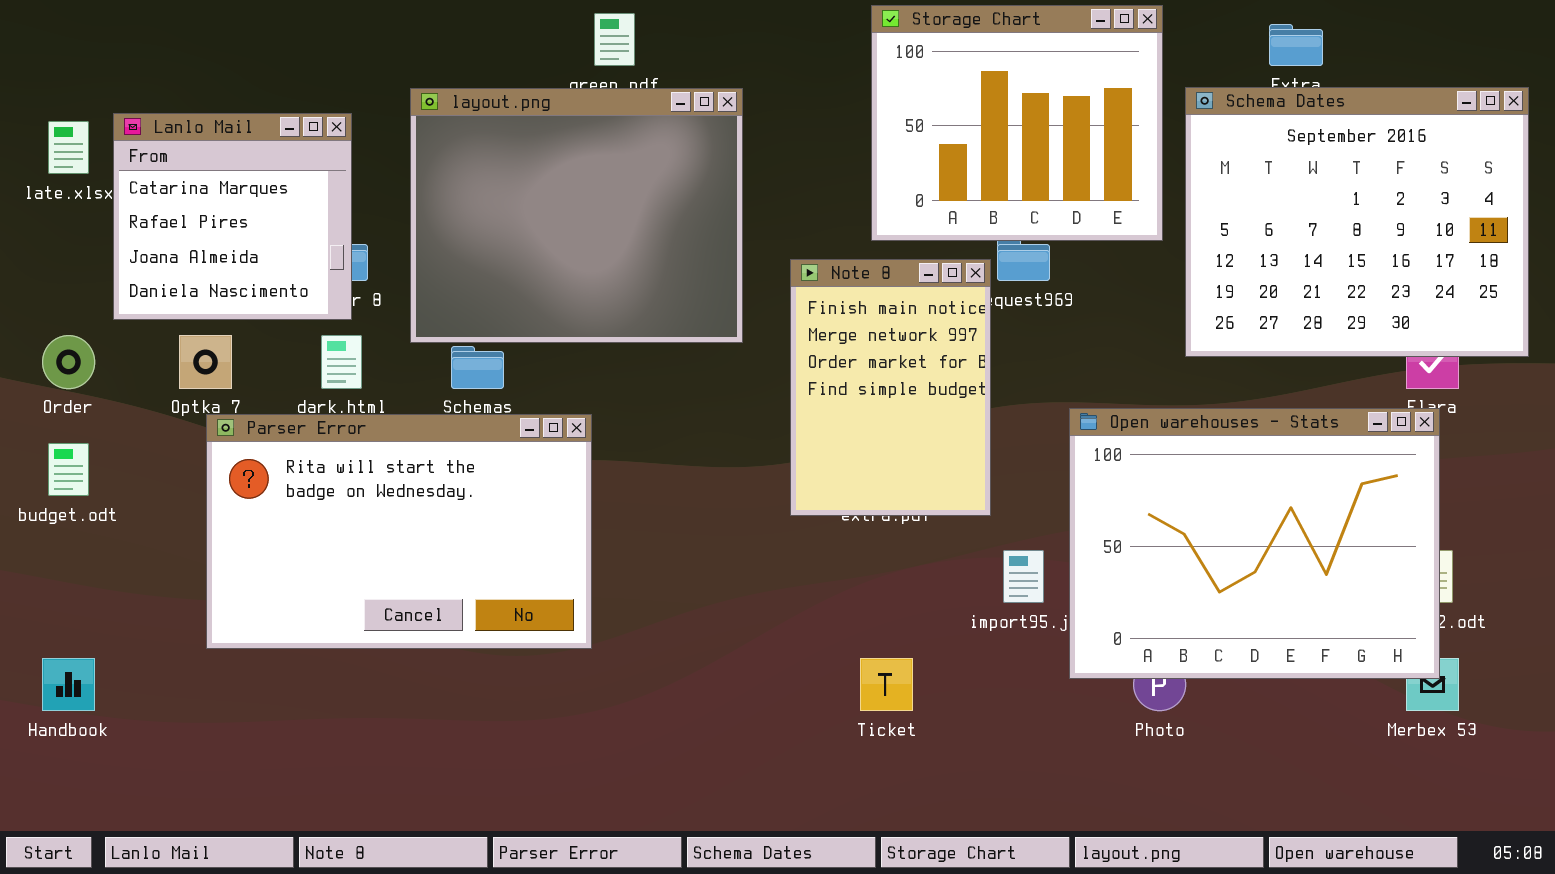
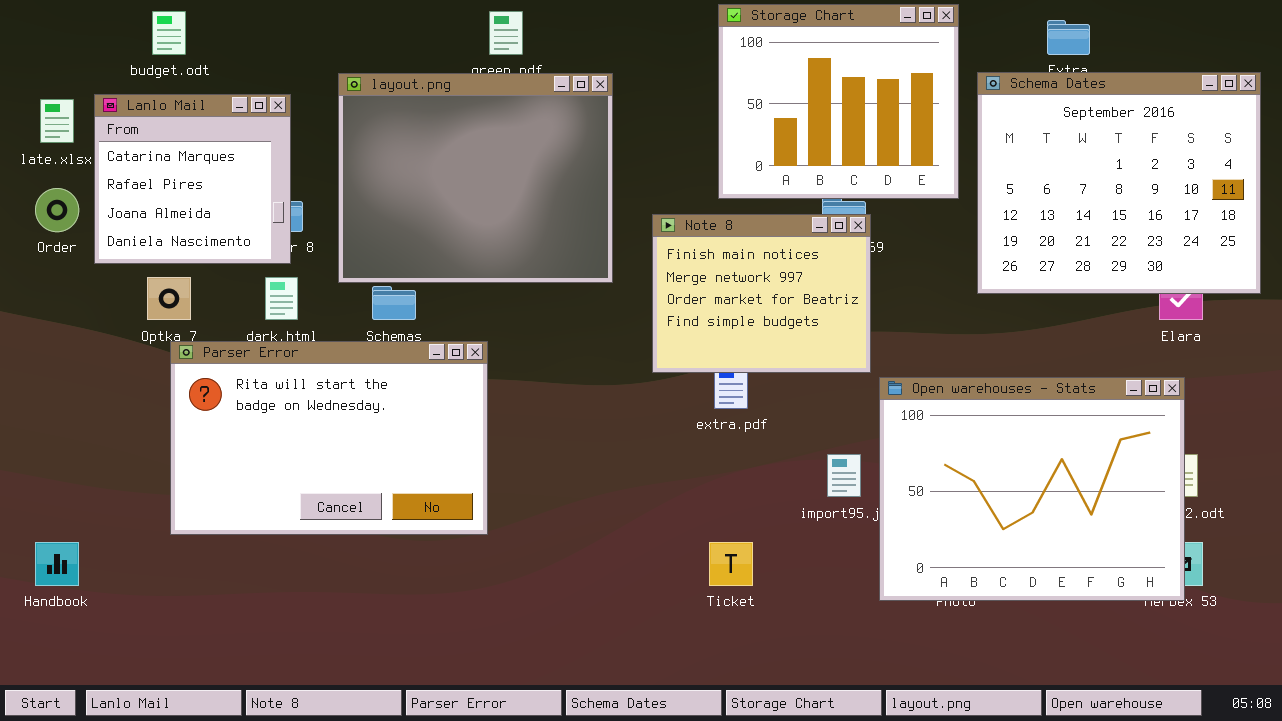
Note 8: [790,259,991,516] -> [652,214,871,373], resized
Order: [42,335,95,389] -> [35,188,79,232], moved
Open warehouses - Stats: [1069,408,1440,679] -> [879,377,1185,601], moved
budget.odt: [48,443,89,496] -> [152,11,186,55], moved

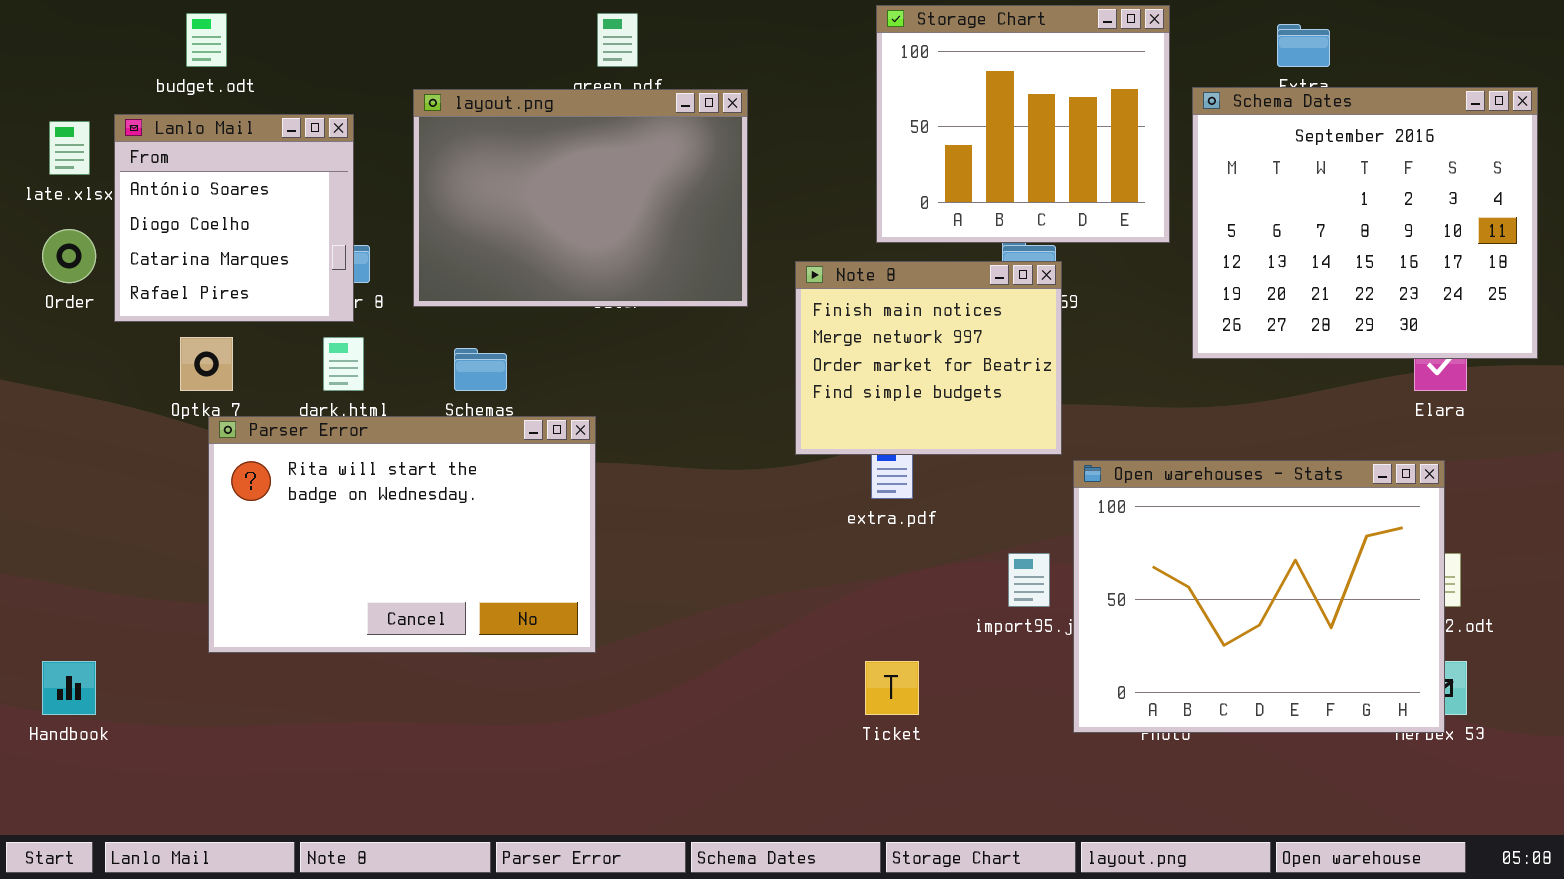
layout.png: [338,73,613,283] -> [413,89,748,307], resized
Lanlo Mail: [94,94,291,264] -> [114,114,354,322], scrolled up 2 rows

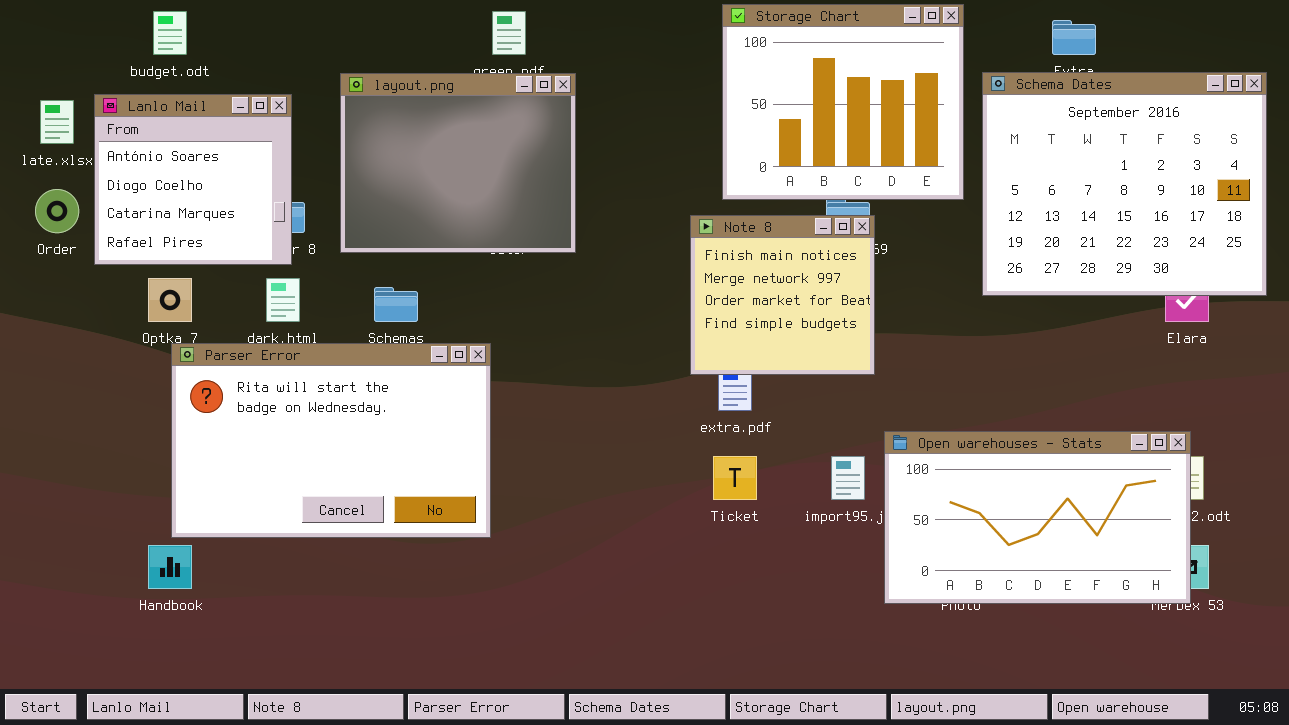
layout.png: [413,89,748,307] -> [340,73,576,253], resized
Note 8: [795,261,1062,455] -> [690,215,875,375], resized
Open warehouses - Stats: [1073,460,1445,733] -> [884,431,1191,604], resized
Handbook: [42,661,96,715] -> [148,545,192,589], moved
Ticket: [865,661,919,715] -> [713,456,757,500], moved

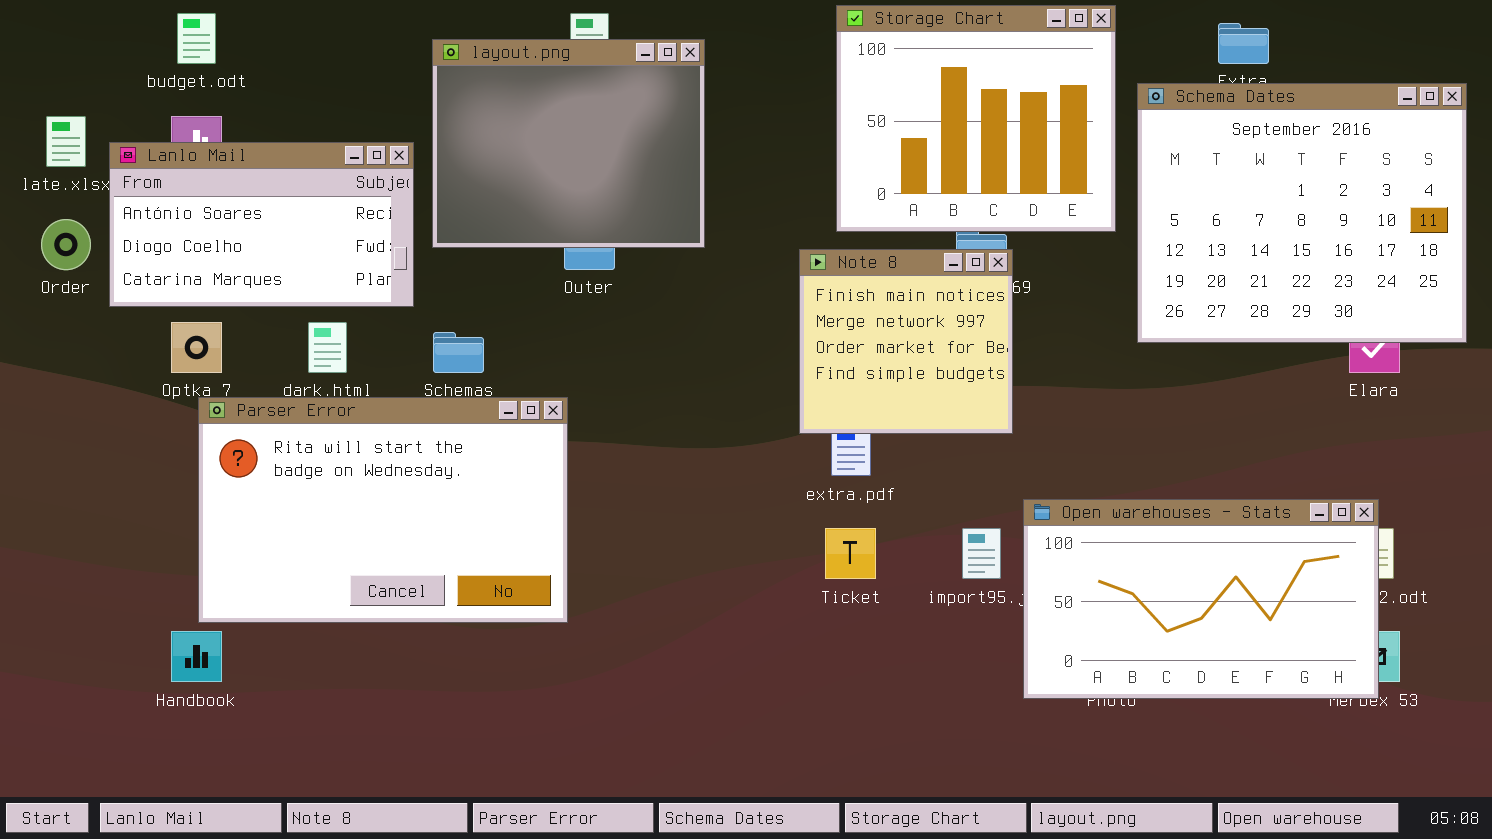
layout.png: [340,73,576,253] -> [432,39,705,248], moved
Lanlo Mail: [94,94,292,265] -> [109,142,414,307], resized

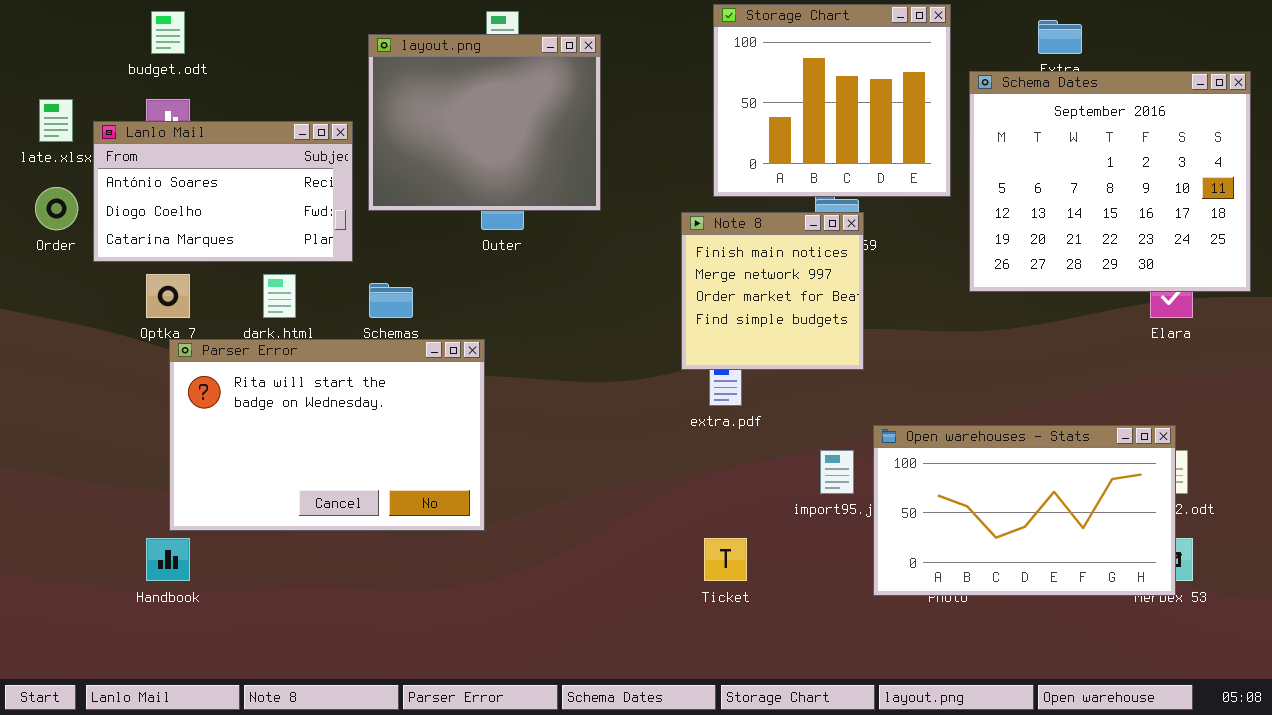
Ticket: [825,528,876,579] -> [704,538,747,581], moved

